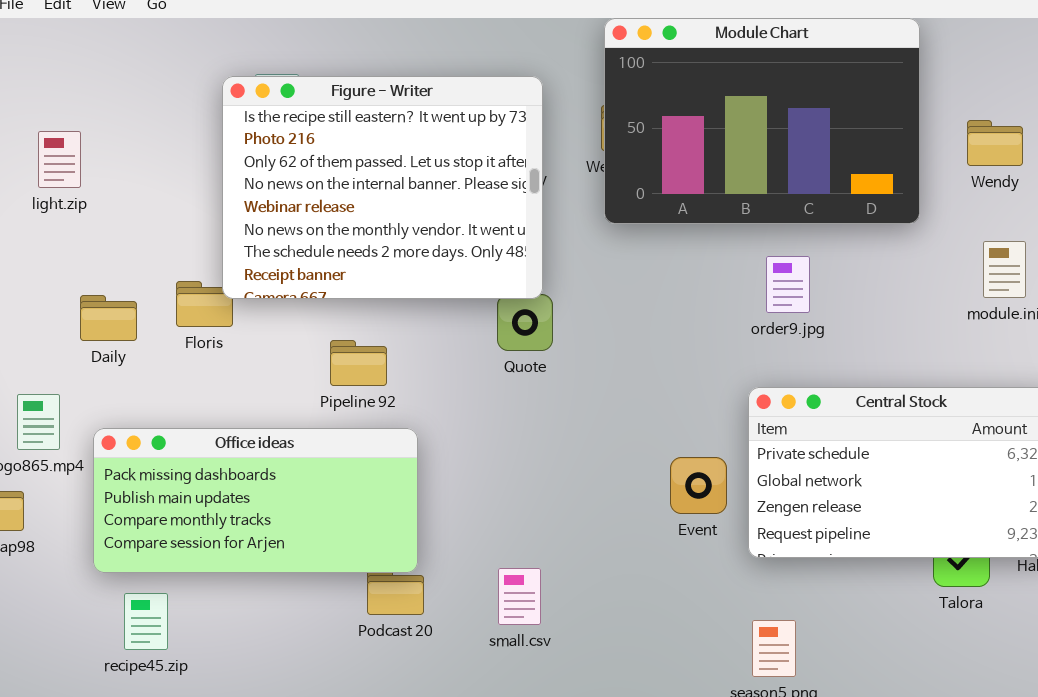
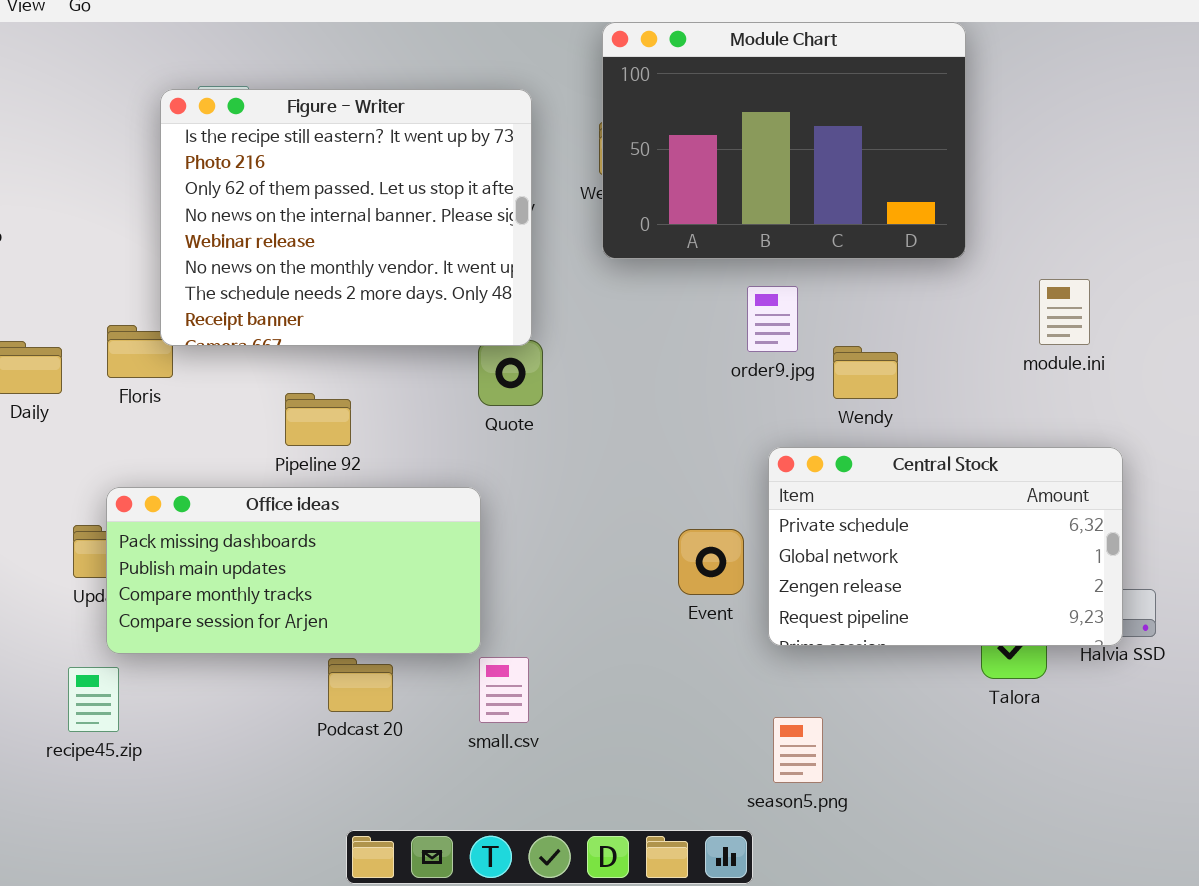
Wendy: [967,120,1023,166] -> [833,346,898,399], moved
order9.jpg: [766,256,810,313] -> [747,286,798,352], moved
Office ideas: [93,428,418,573] -> [106,487,481,654], moved
recipe45.zip: [124,593,168,650] -> [68,667,119,732], moved

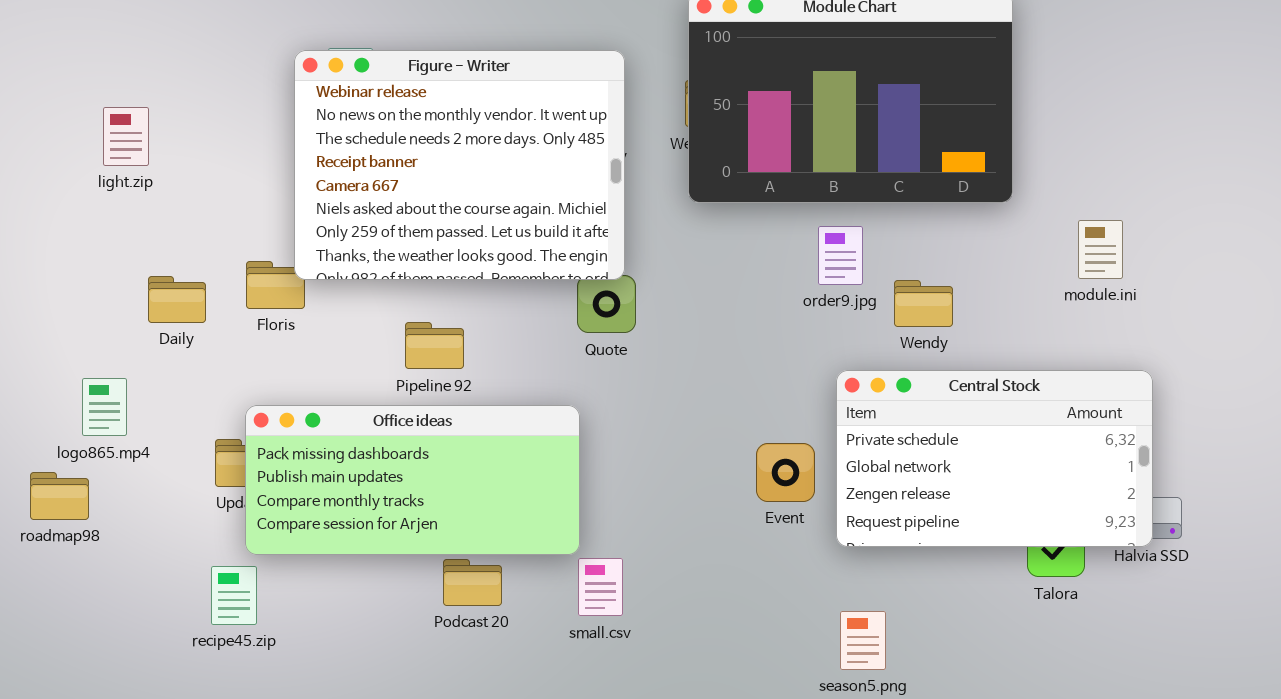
Figure - Writer: [160,89,532,346] -> [294,50,625,280], scrolled down 4 rows

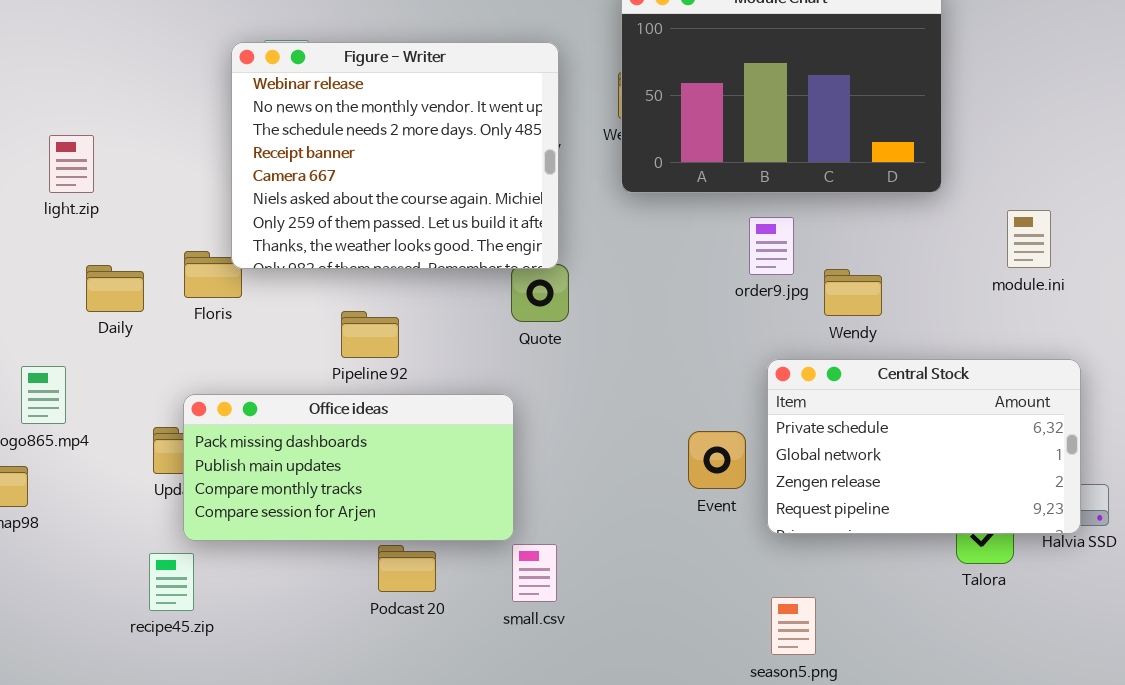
light.zip: [103,107,149,166] -> [49,135,94,193], moved

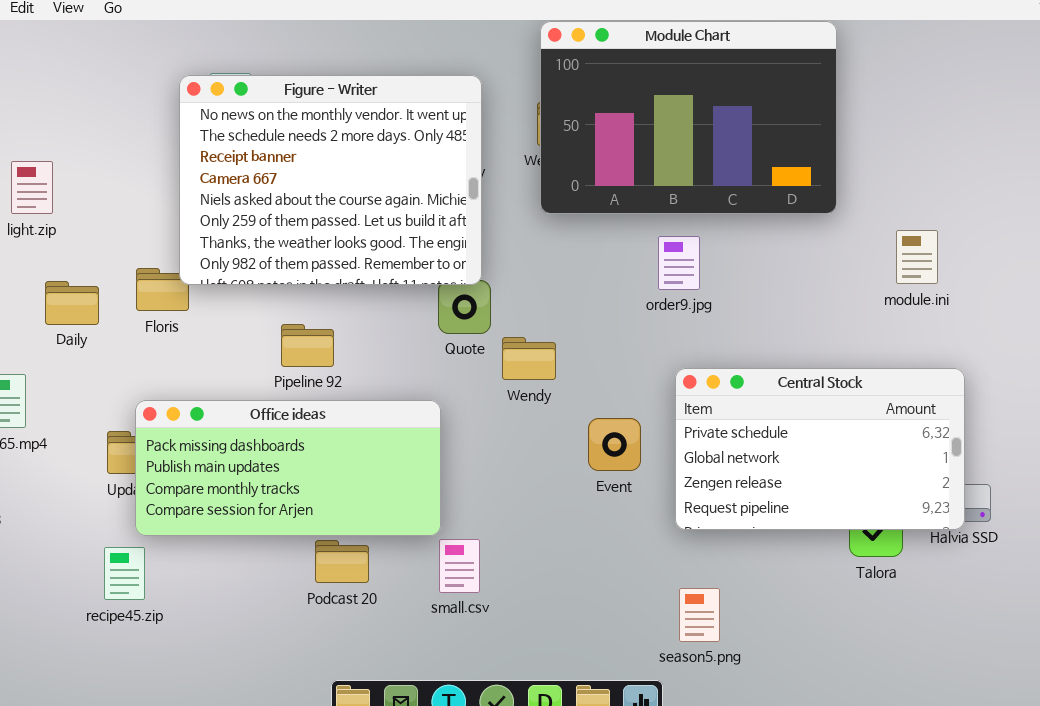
Figure - Writer: [231,42,559,269] -> [179,75,482,285], scrolled down 1 row
Wendy: [824,269,882,316] -> [502,337,556,380], moved
Event: [688,431,746,489] -> [588,418,641,471], moved

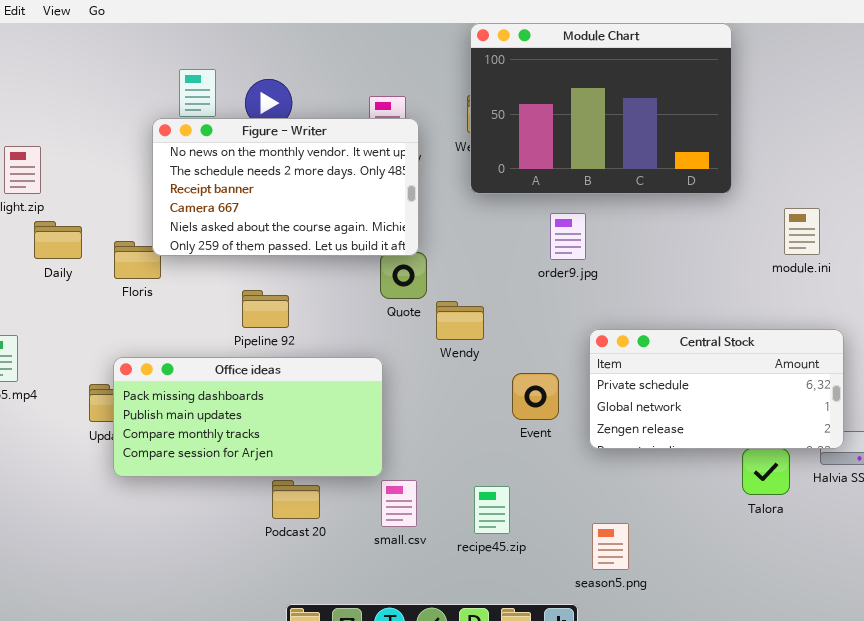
Figure - Writer: [179,75,482,285] -> [152,118,419,256], resized
order9.jpg: [658,236,700,290] -> [550,213,586,260], moved
Daily: [45,281,99,325] -> [34,221,82,259], moved
Central Stock: [675,368,965,530] -> [589,329,844,449], resized
recipe45.zip: [104,547,145,600] -> [474,486,510,534], moved

